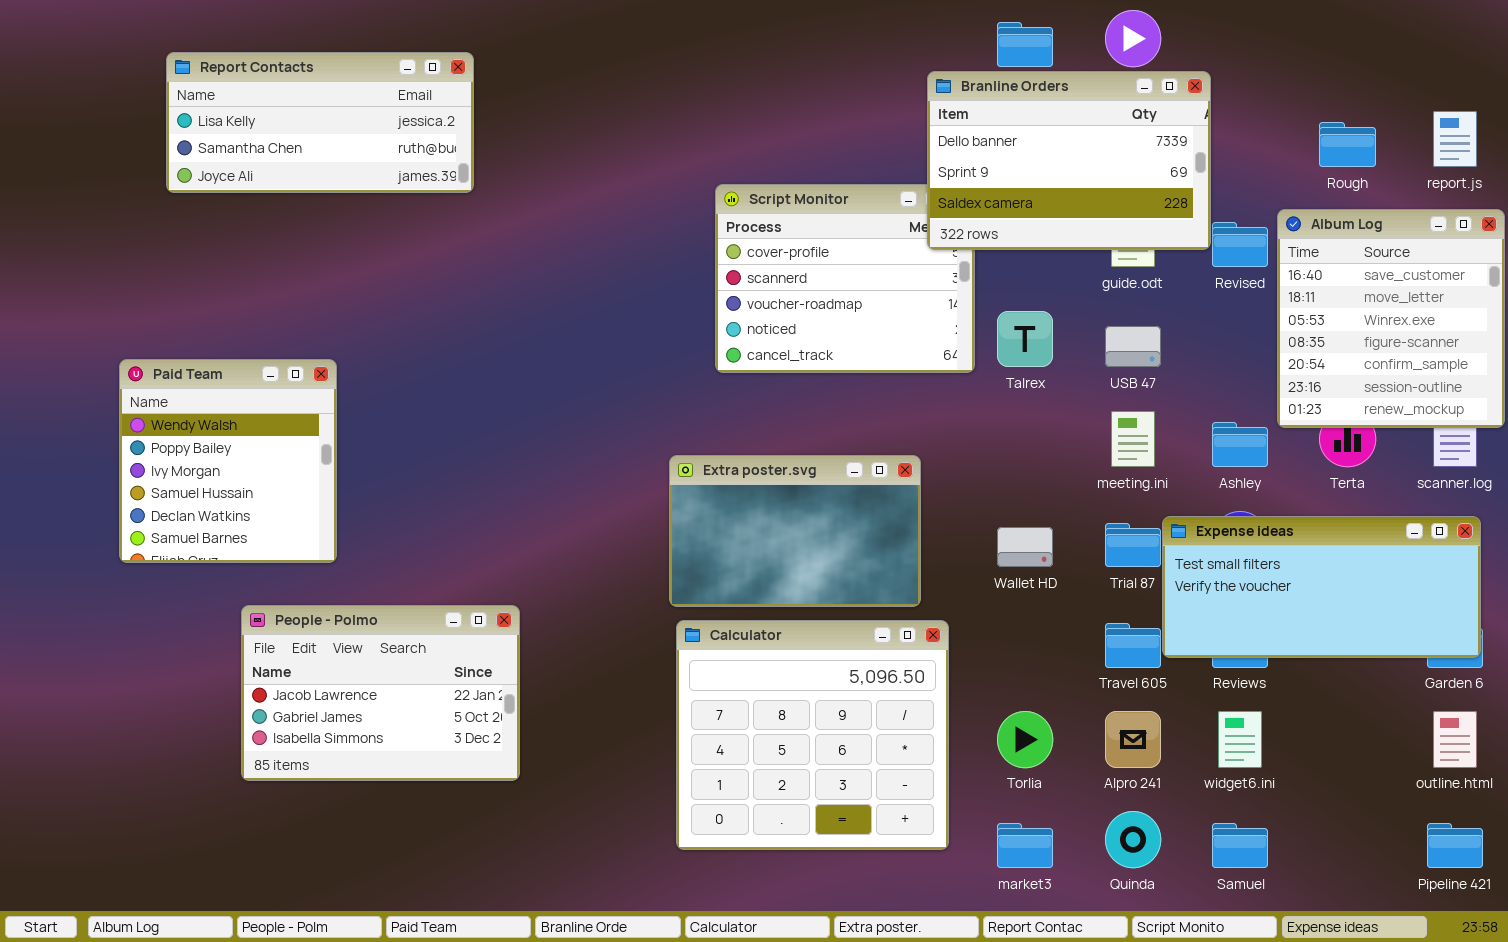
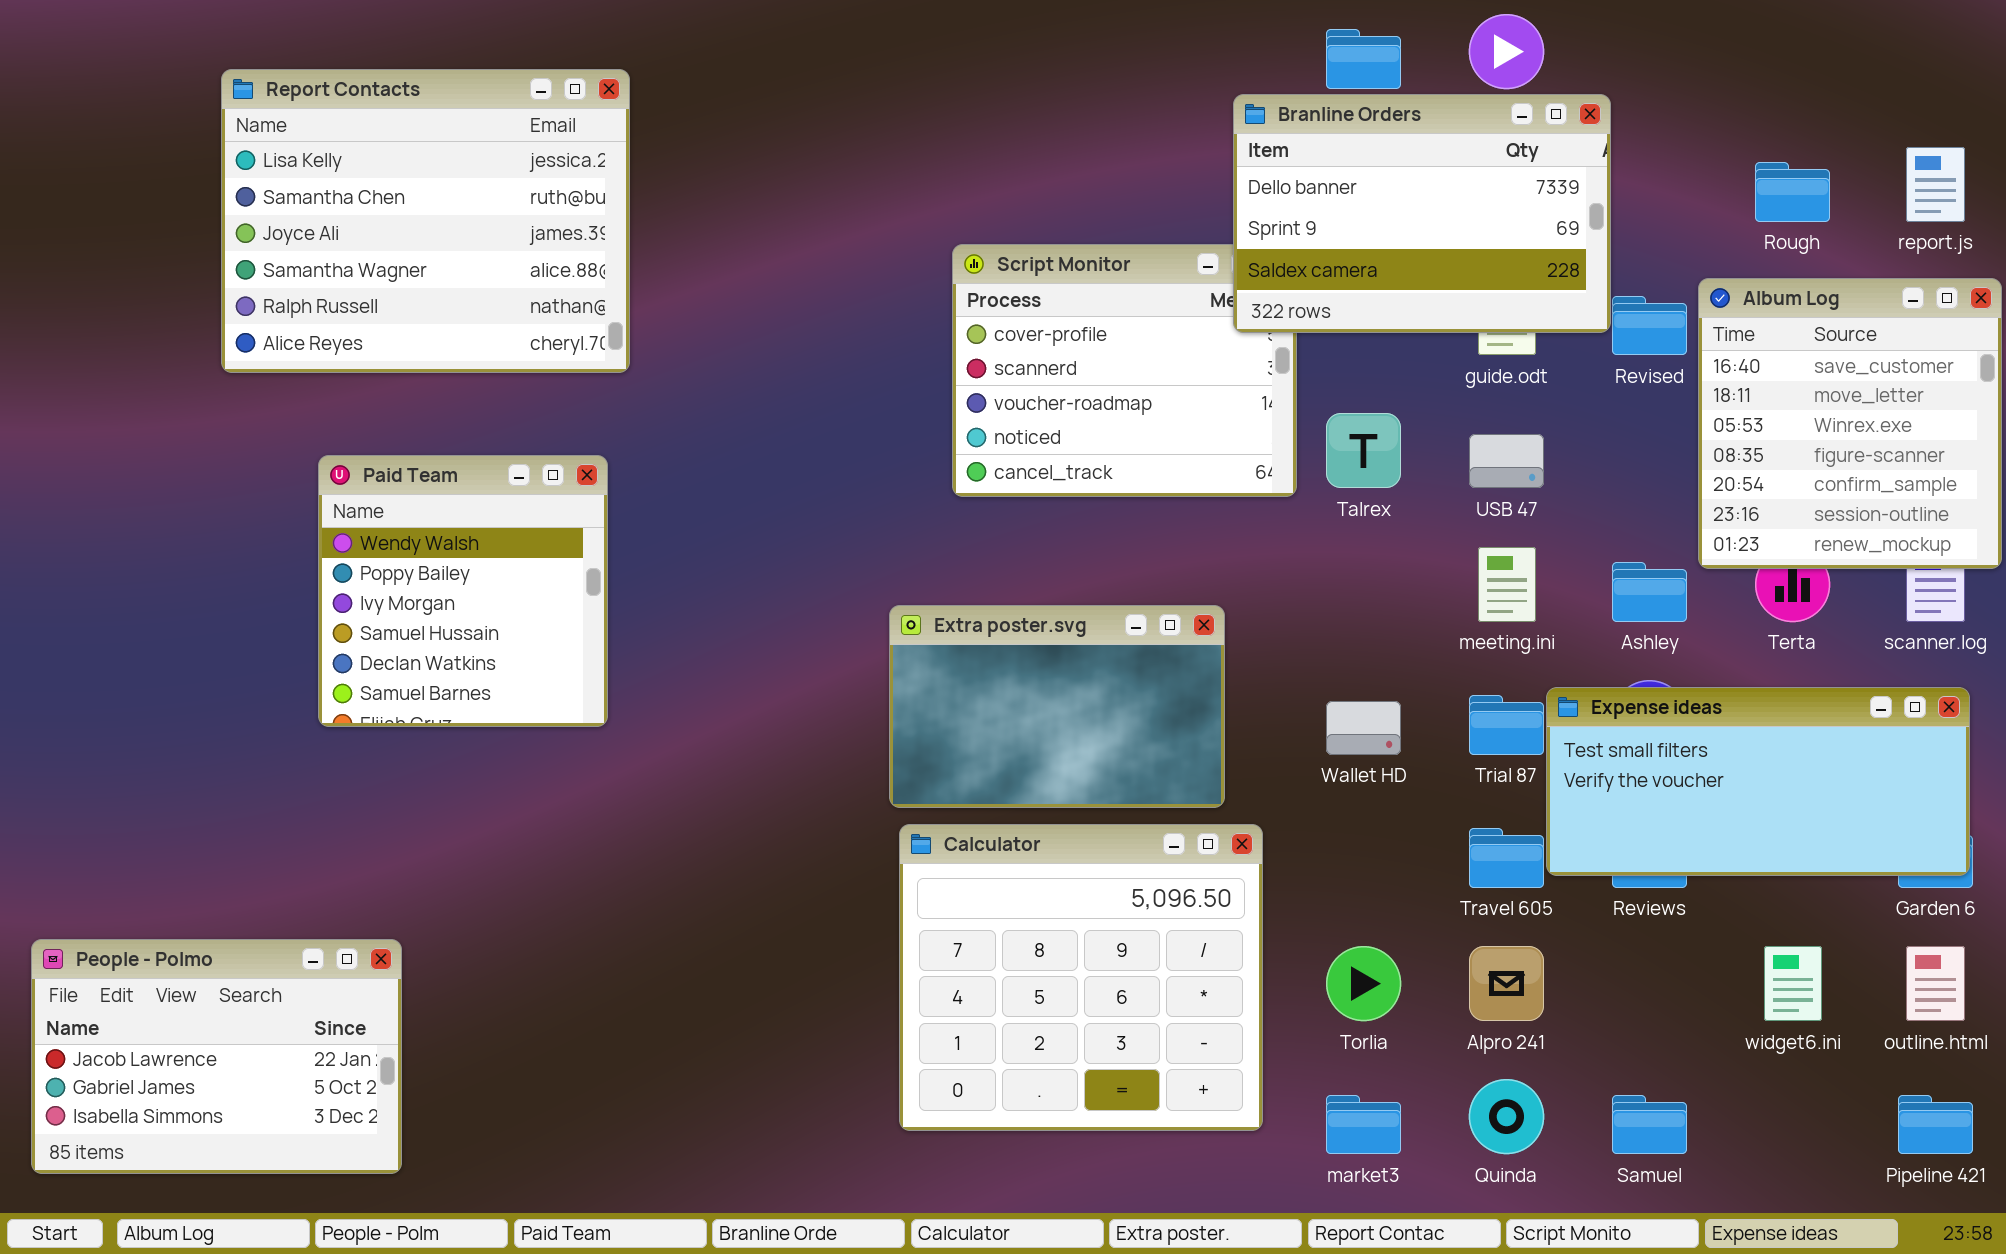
Report Contacts: [166,52,474,193] -> [221,69,630,373], resized
Paid Team: [119,359,337,563] -> [318,455,608,727], moved
People - Polmo: [241,605,520,781] -> [31,939,402,1174], moved
widget6.ini: [1218,711,1262,768] -> [1764,946,1822,1021], moved

